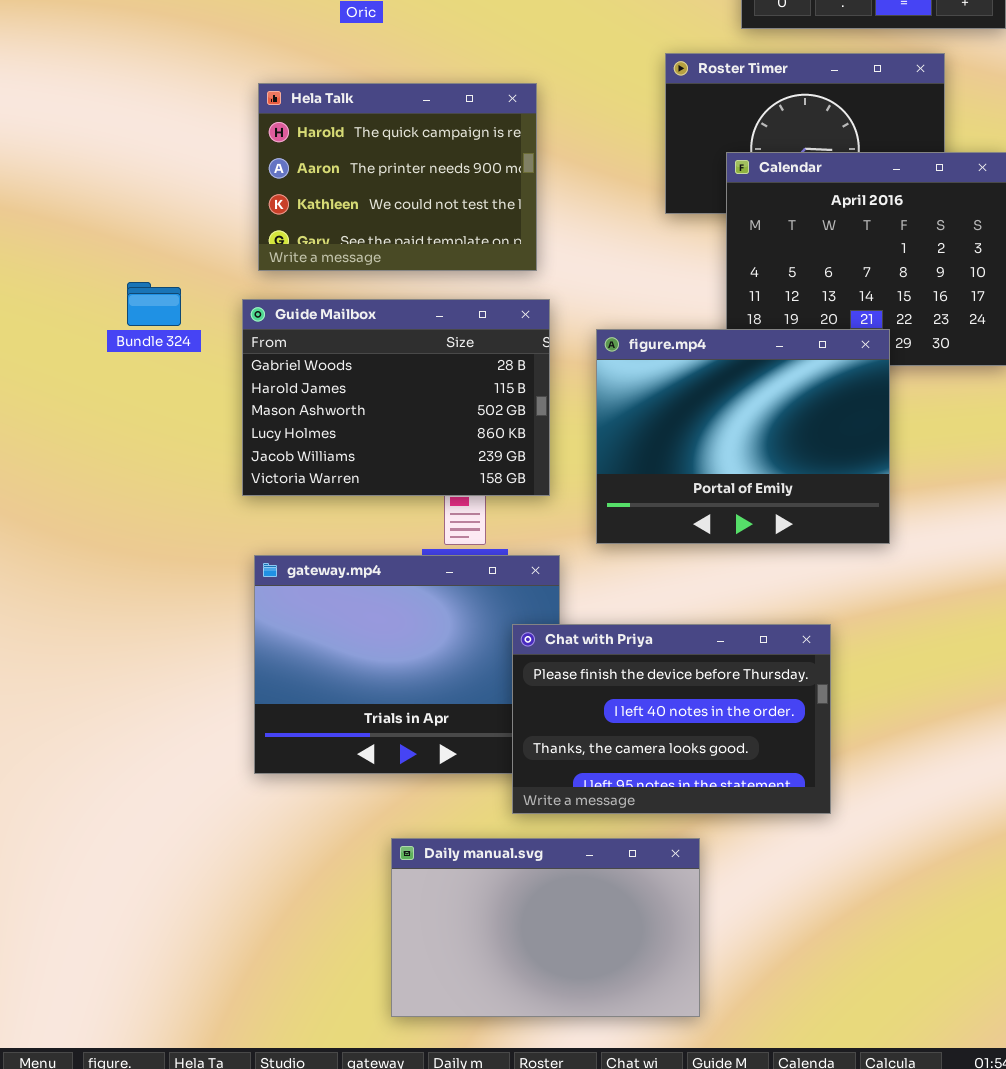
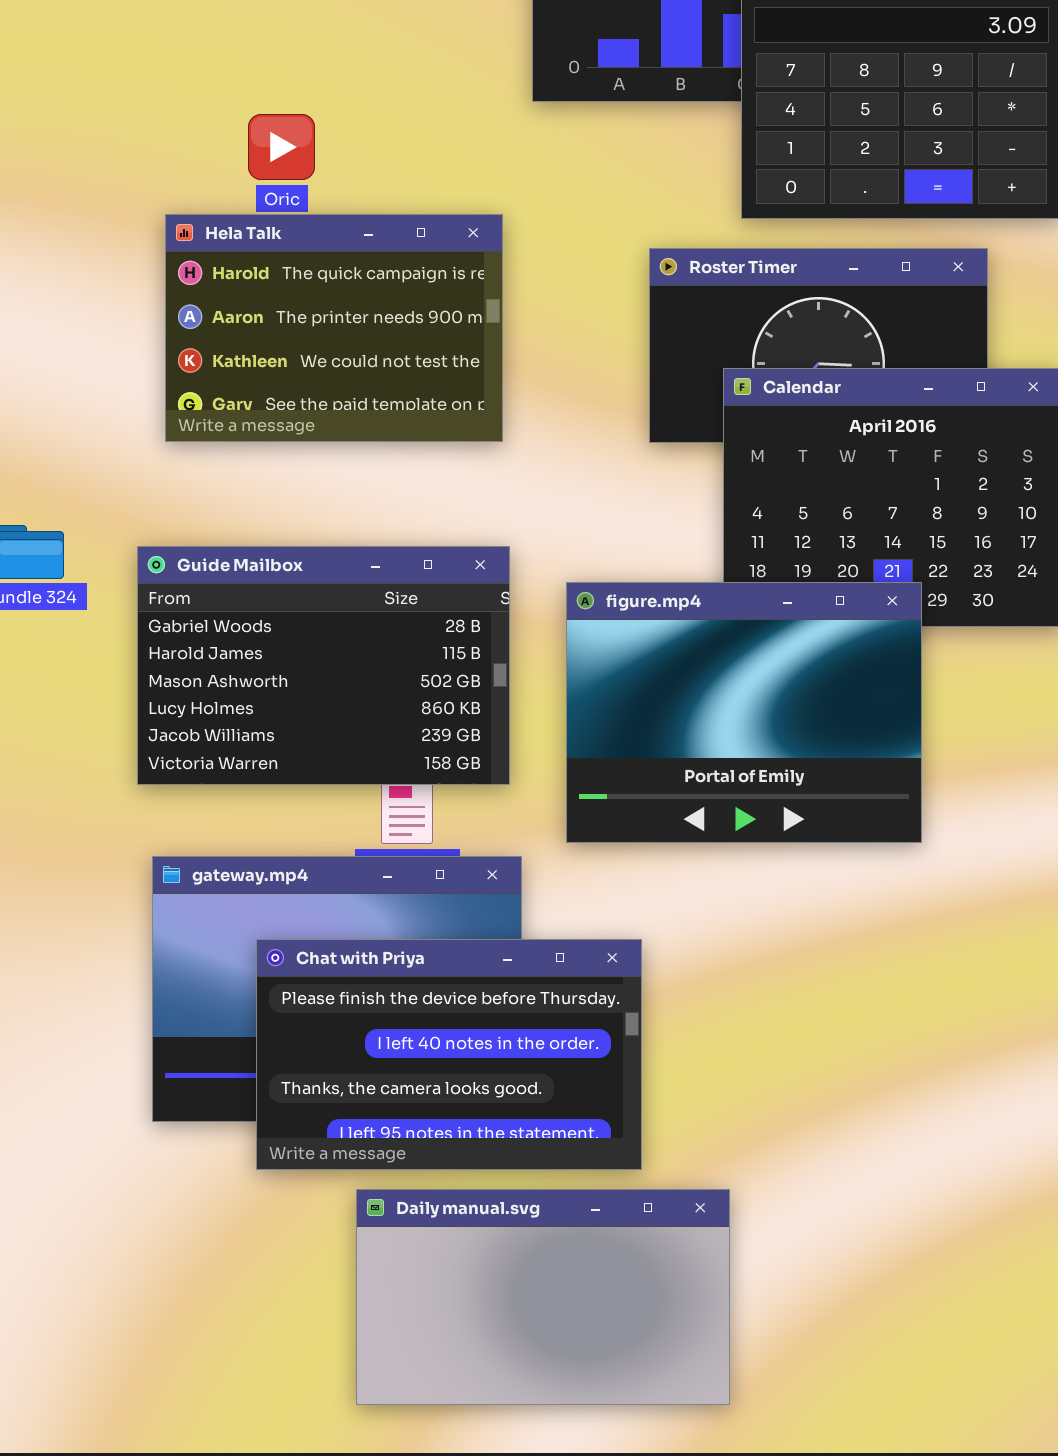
Hela Talk: [258,83,537,271] -> [165,214,503,442], moved
Chat with Priya: [512,624,831,814] -> [256,939,642,1170], moved
Daily manual.svg: [391,838,700,1017] -> [356,1189,730,1405], moved

